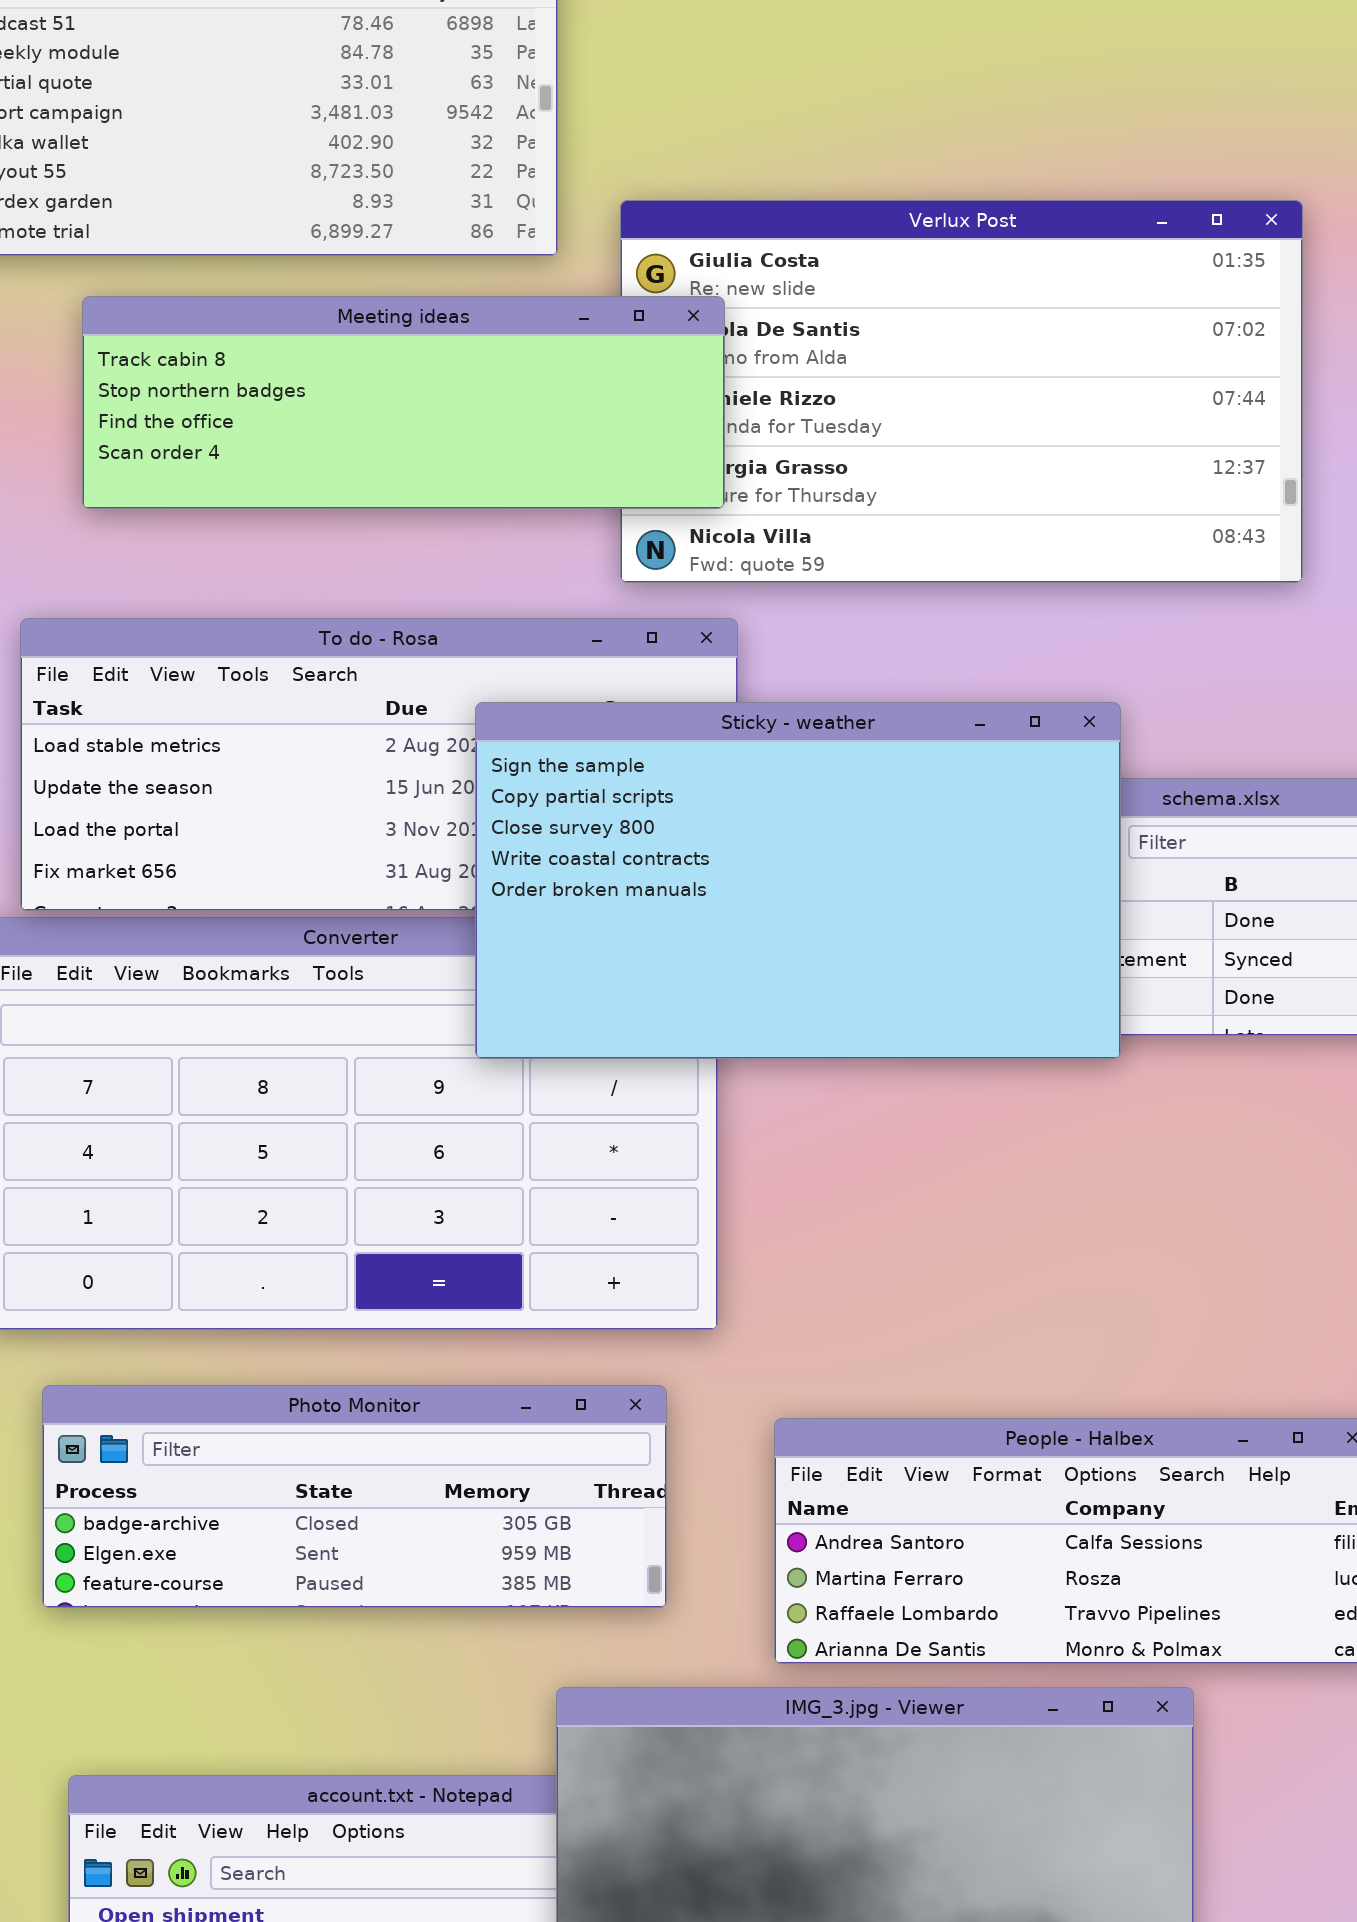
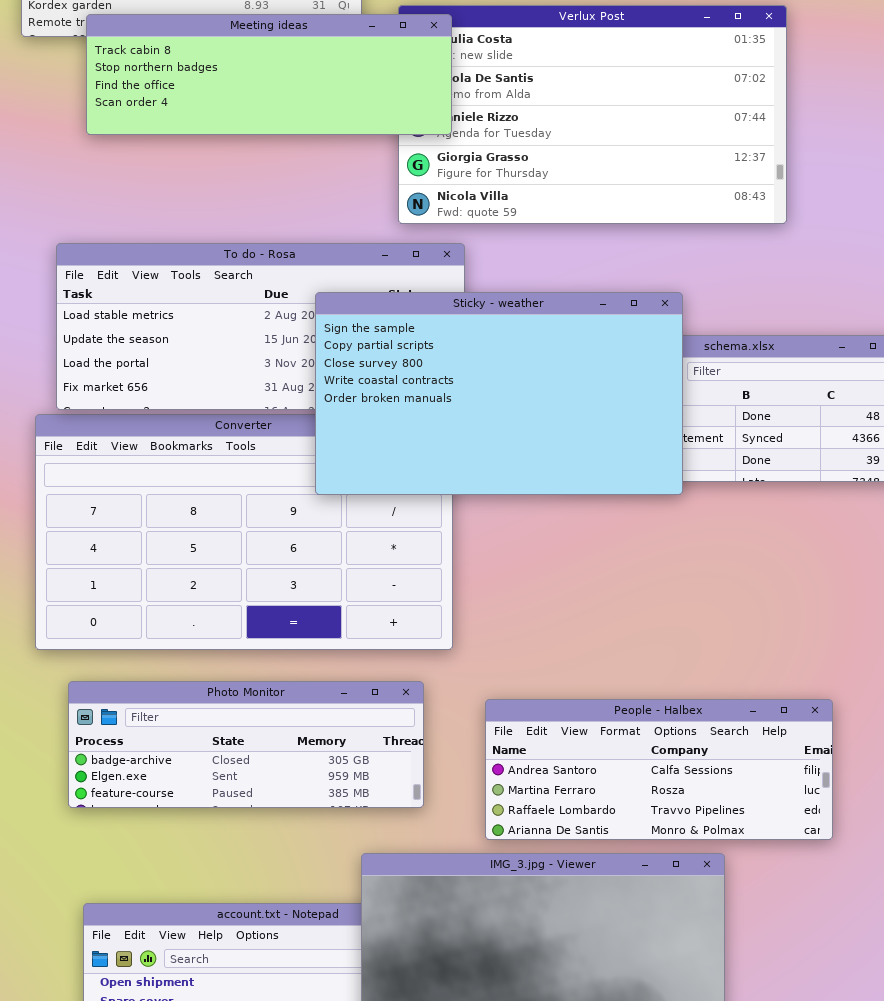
Meeting ideas: [82,296,725,509] -> [86,14,452,135], moved

